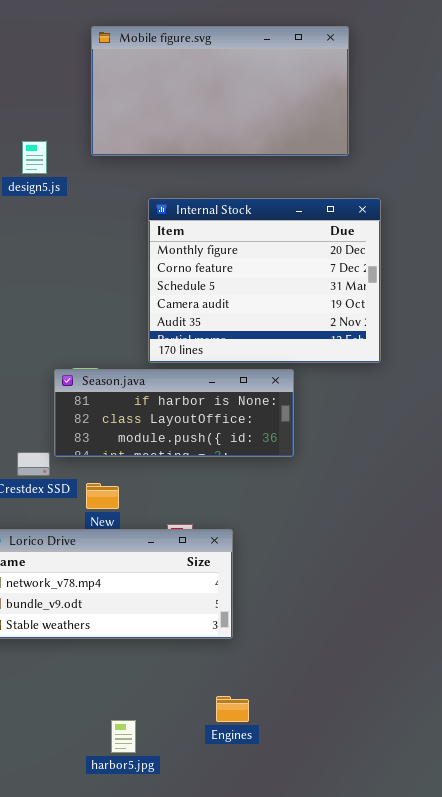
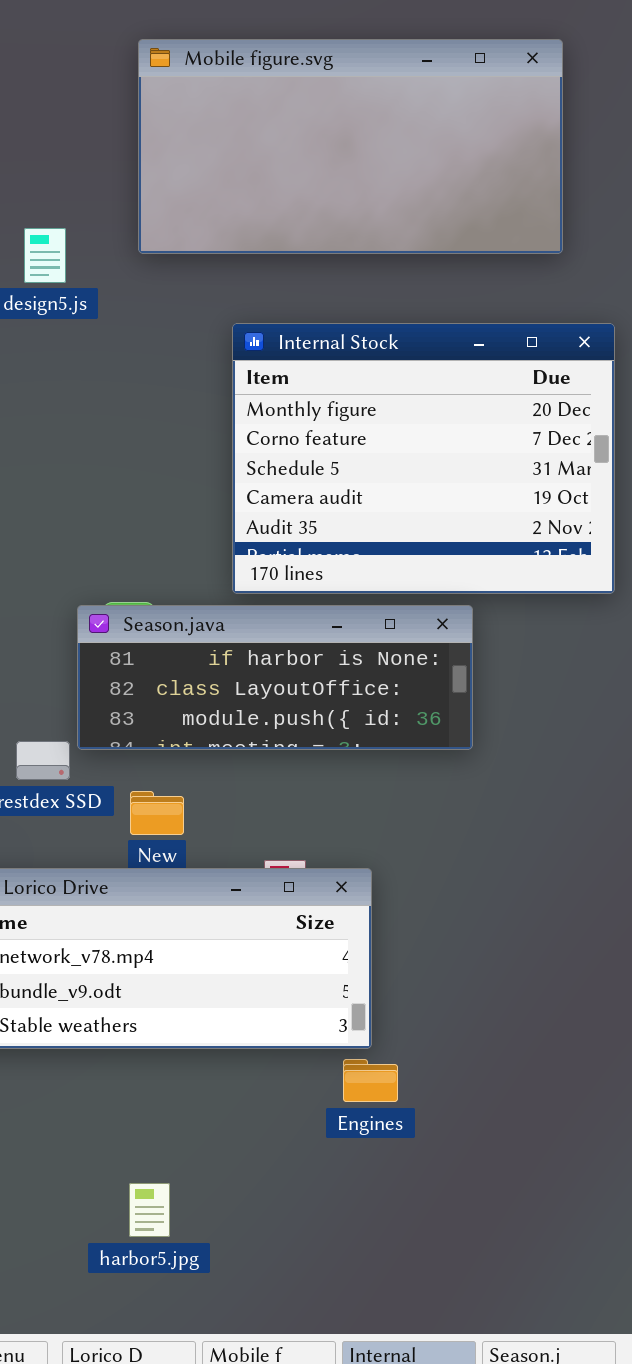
Engines: [216,696,249,722] -> [343,1059,398,1102], moved
harbor5.jpg: [111,720,136,753] -> [129,1183,170,1237], moved

